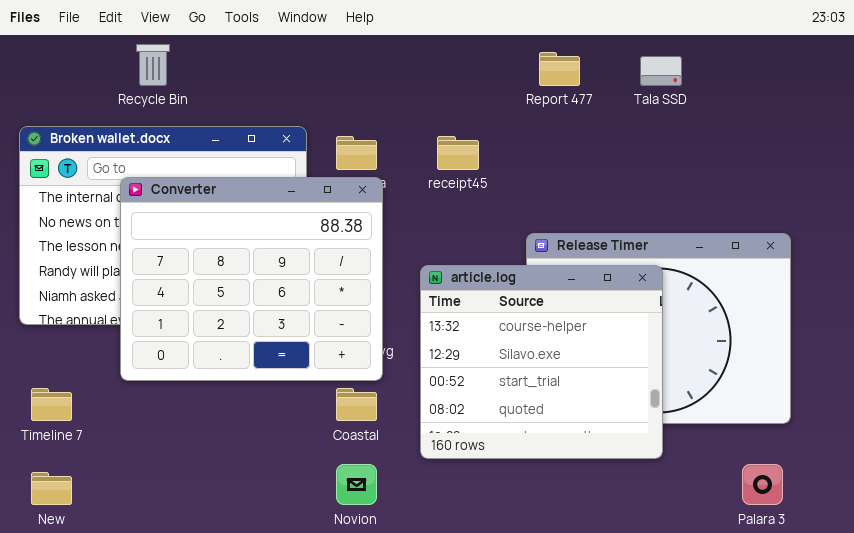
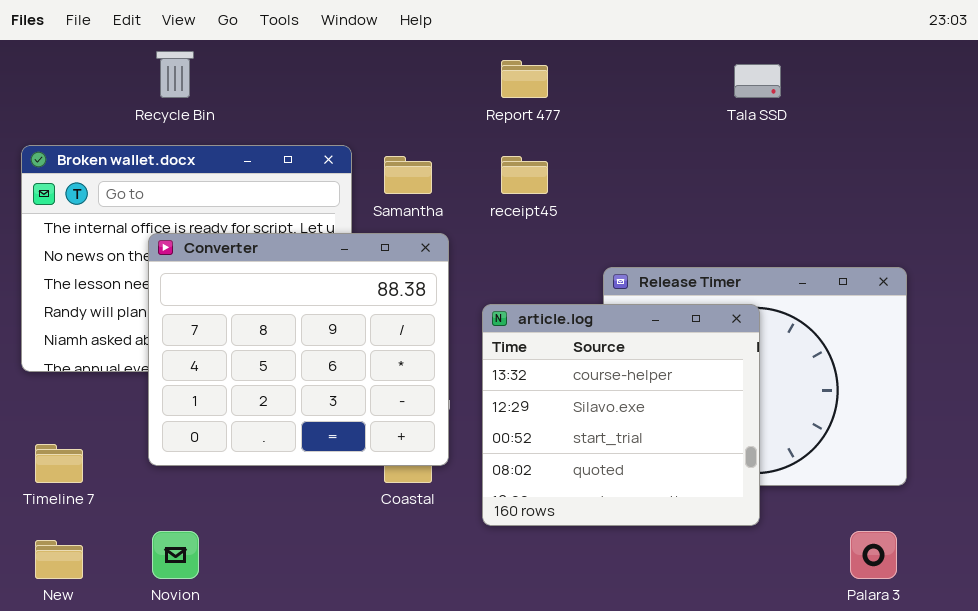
Report 477: [539,52,580,86] -> [501,60,548,98], moved
Converter: [120,177,383,381] -> [148,233,449,466], moved
Novion: [336,464,377,505] -> [152,531,199,579], moved

